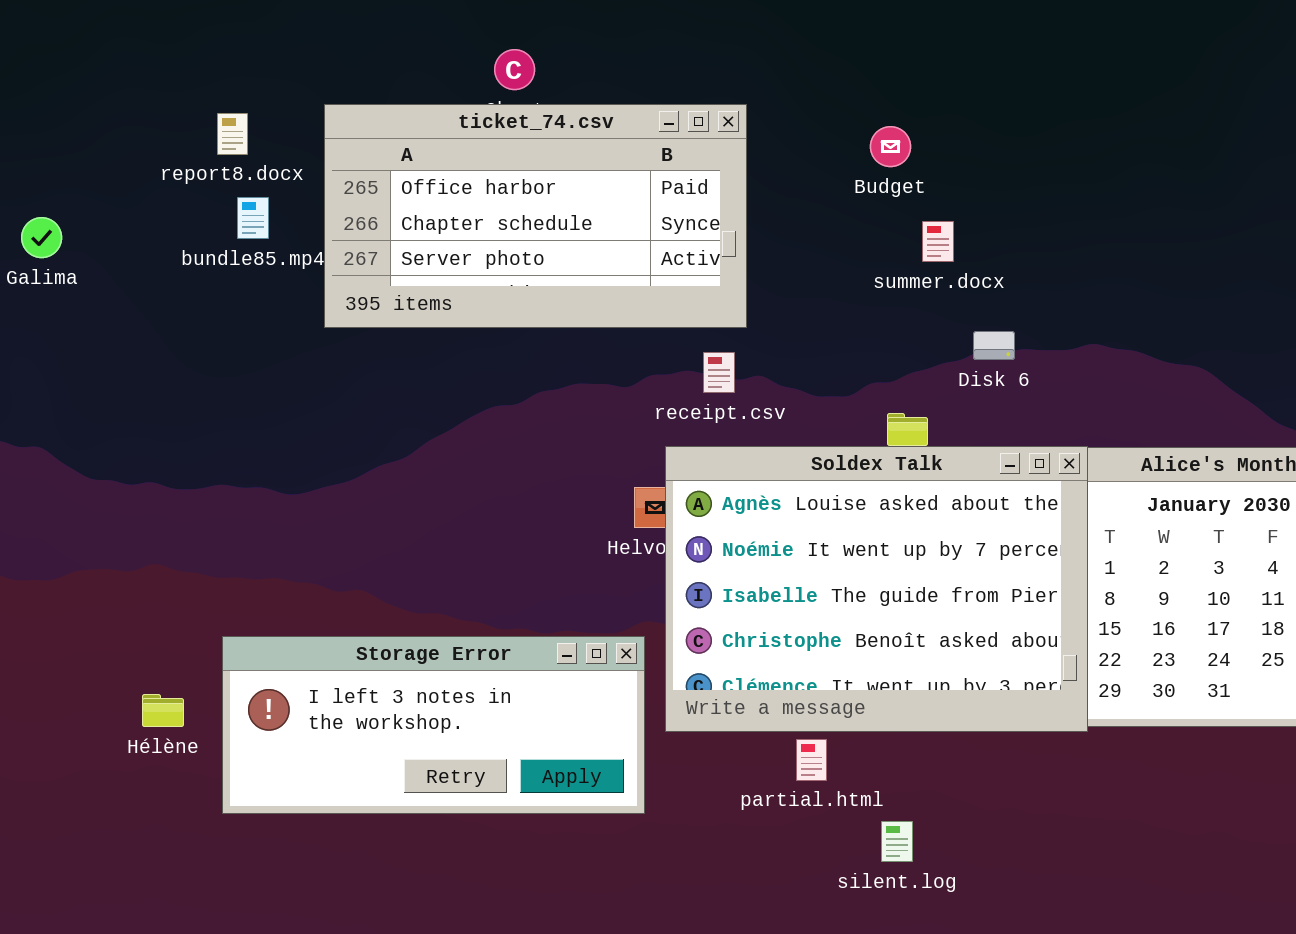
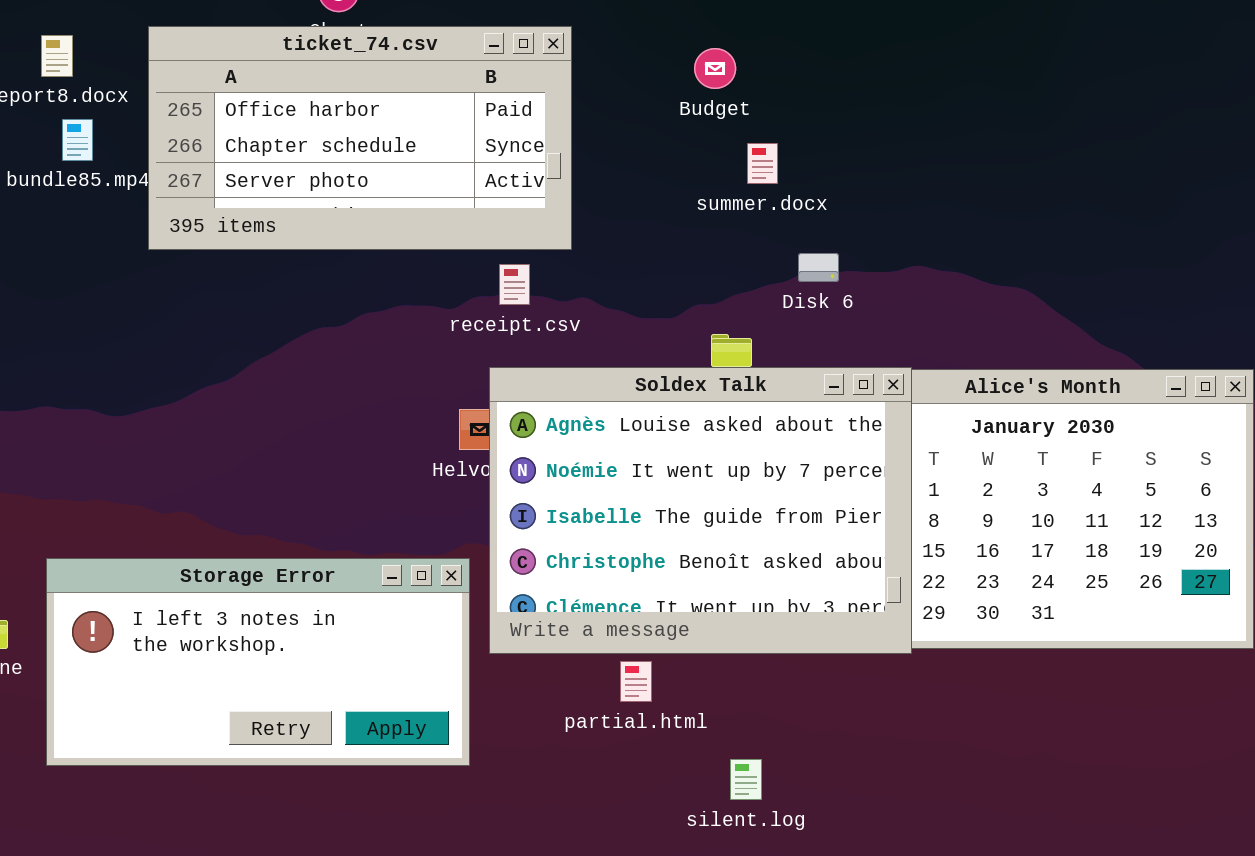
receipt.csv: [703,352,735,393] -> [499,264,530,305], moved
Storage Error: [222,636,645,814] -> [46,558,470,766], resized
silent.log: [881,821,913,862] -> [730,759,762,800], moved

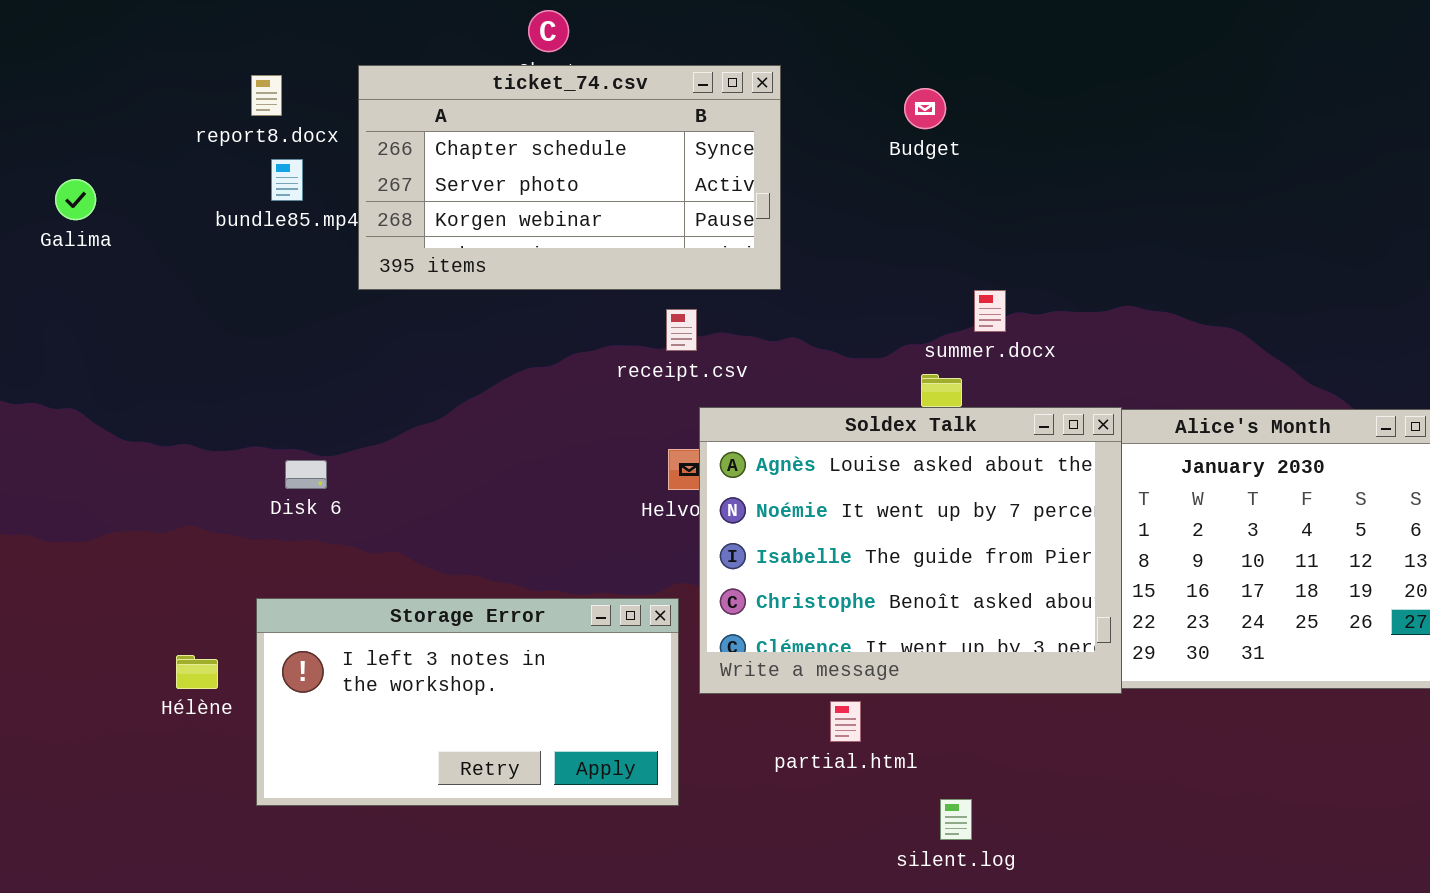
ticket_74.csv: [148,26,572,250] -> [358,65,781,290], scrolled down 1 row
summer.docx: [747,143,778,184] -> [974,290,1006,332], moved
Disk 6: [798,253,839,282] -> [285,460,327,489], moved
receipt.csv: [499,264,530,305] -> [666,309,697,351], moved

